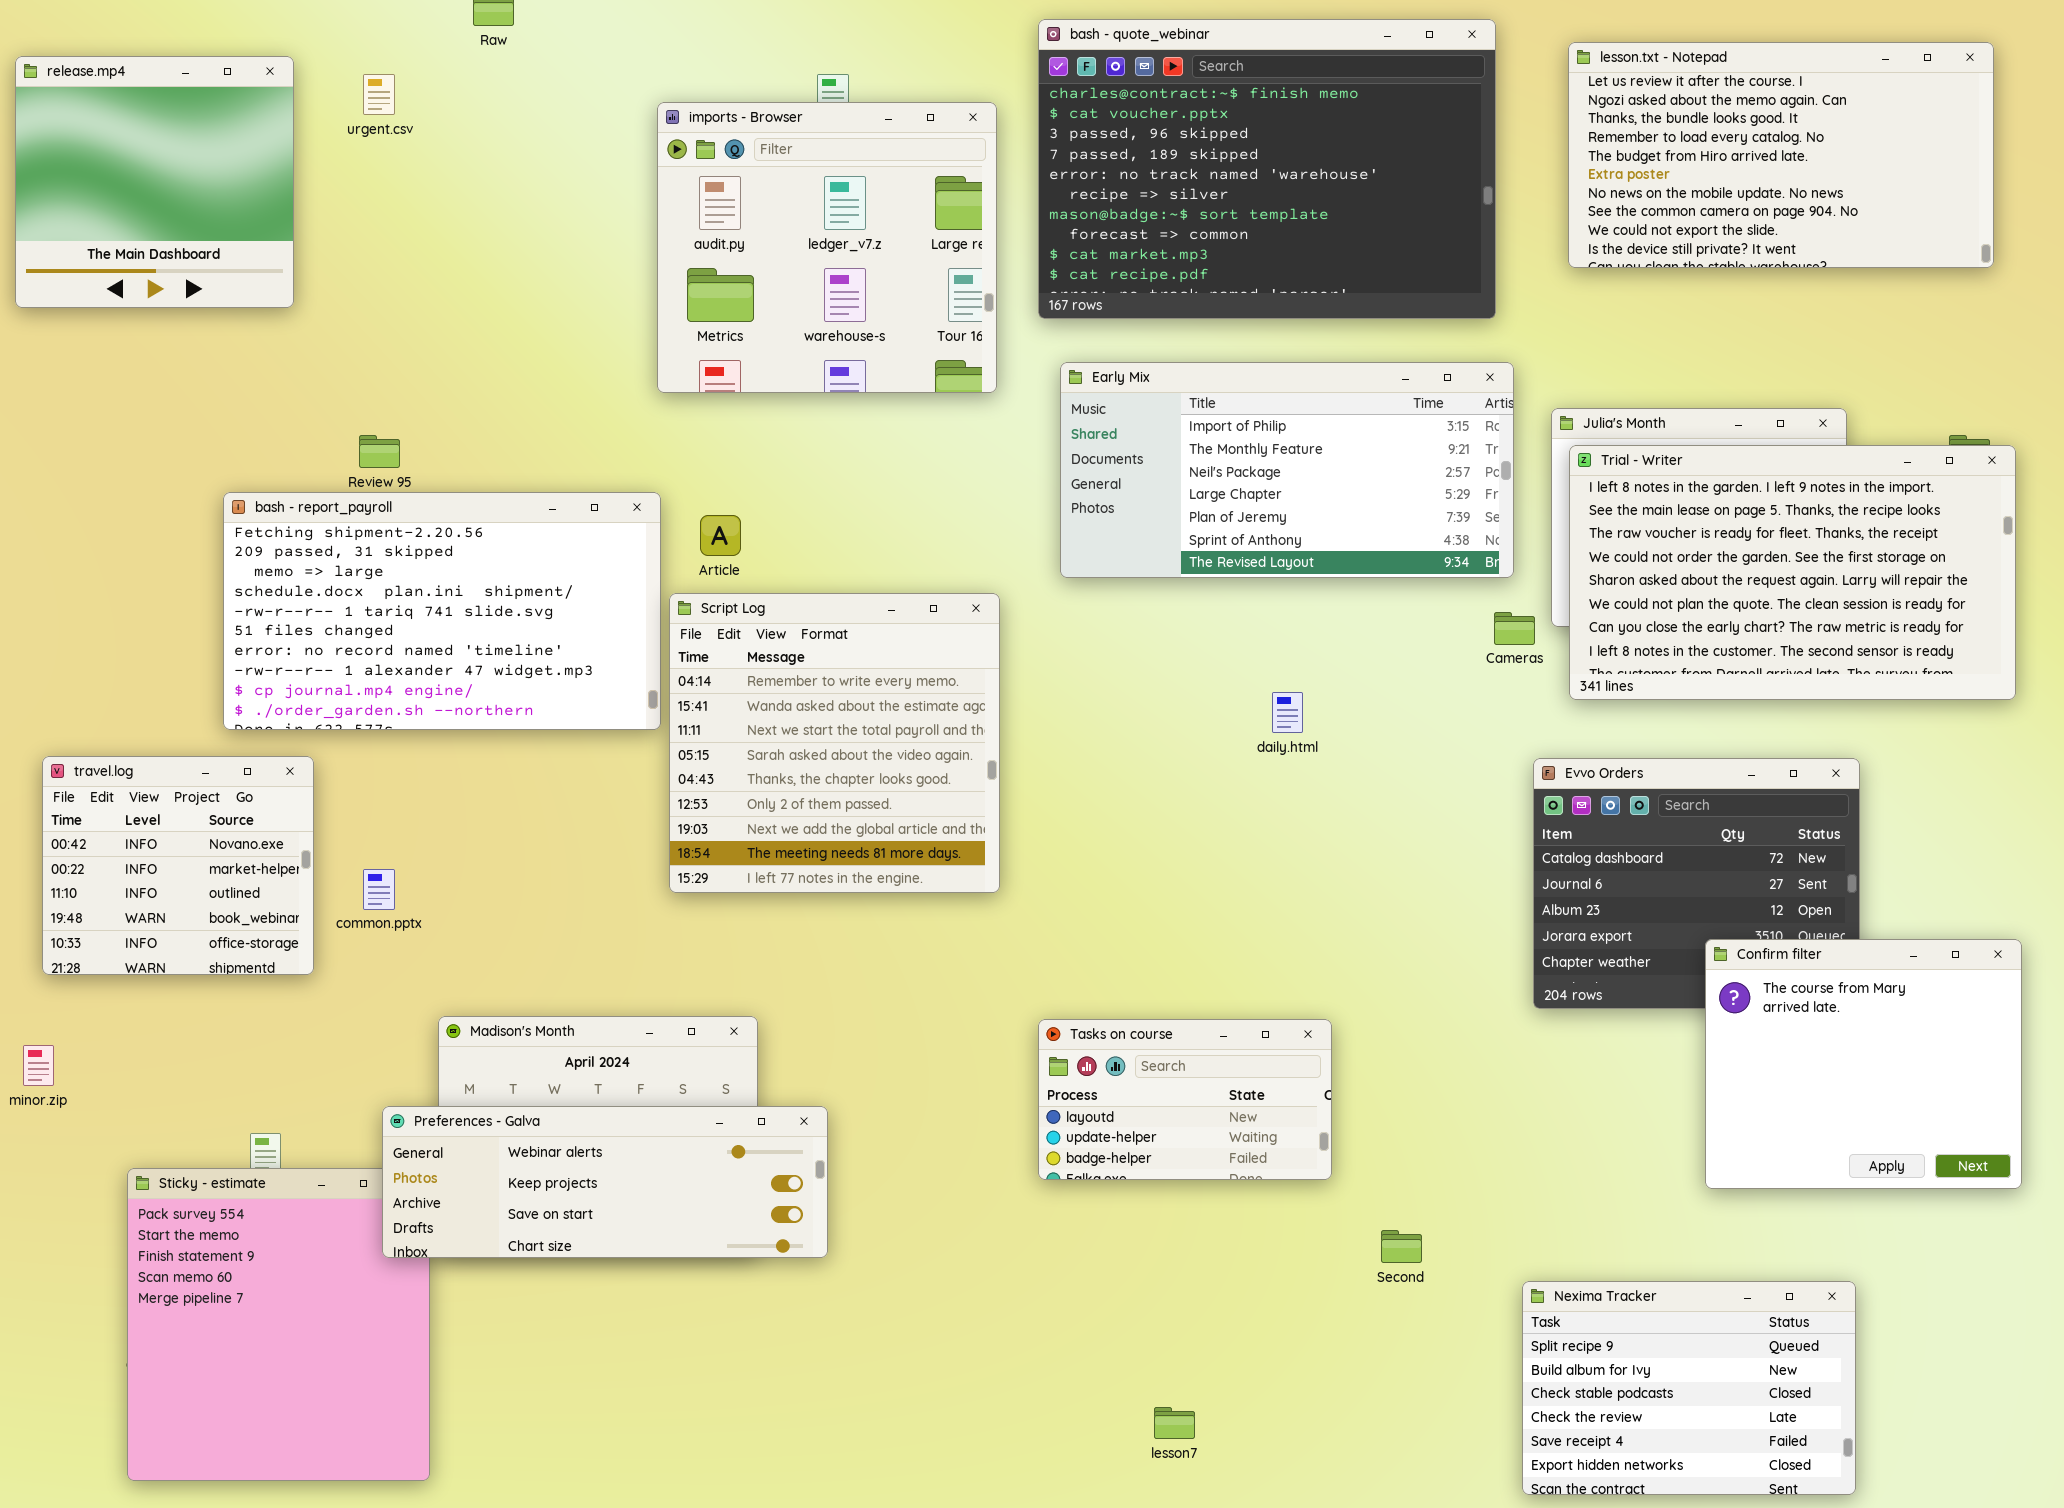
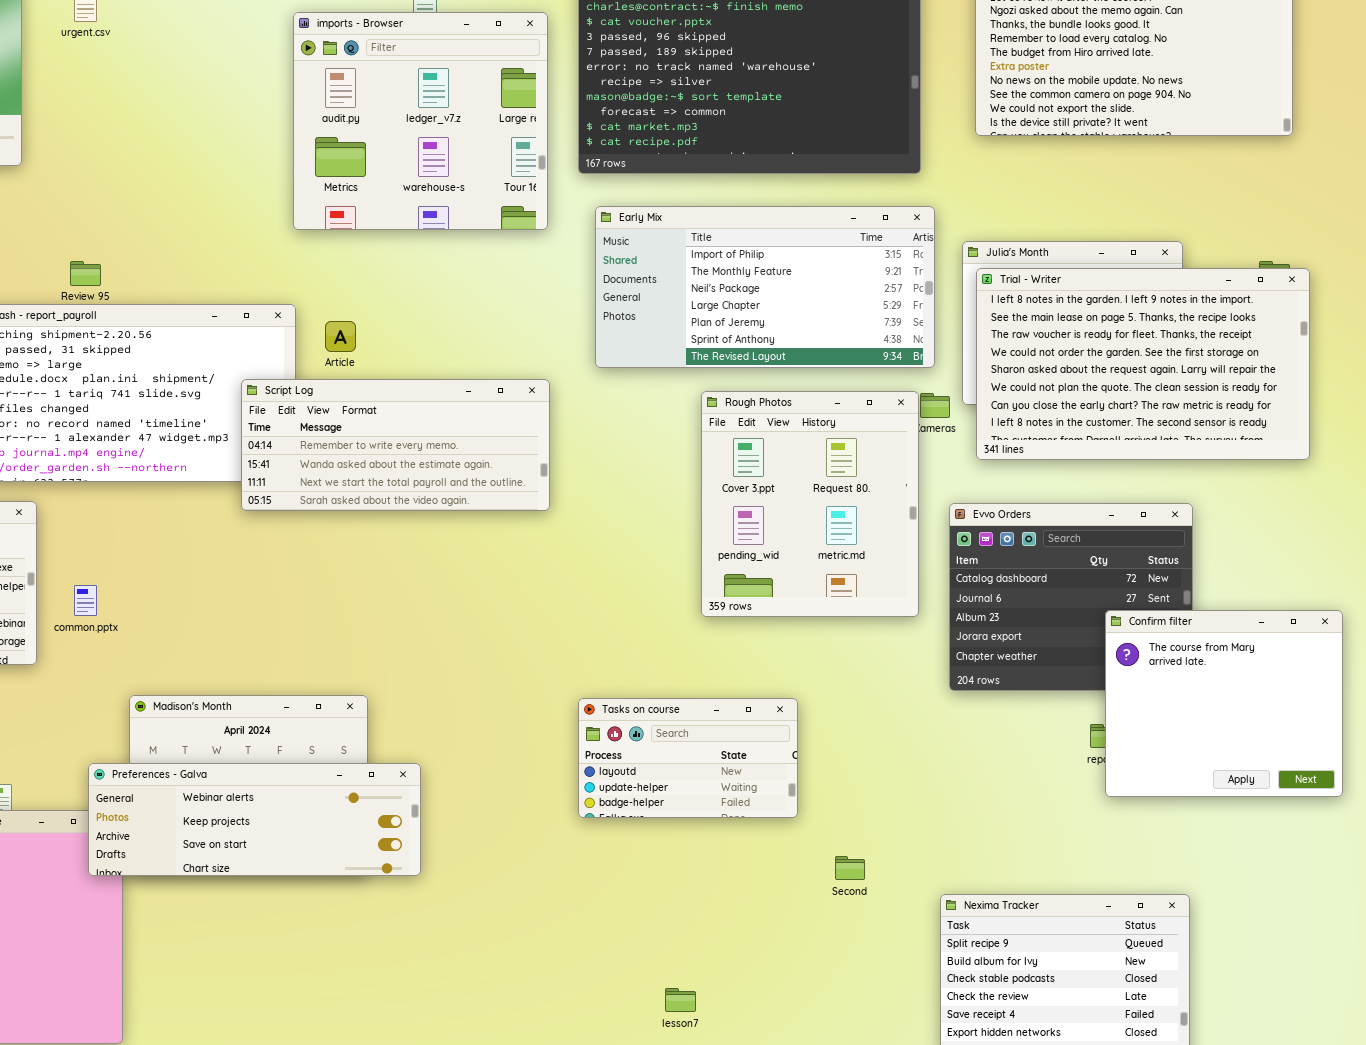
Script Log: [669,593,1000,893] -> [241,379,550,511], resized
Rough Photos: none -> [701,391,919,617], opened
Confirm filter: [1705,939,2022,1189] -> [1105,610,1343,797], moved

